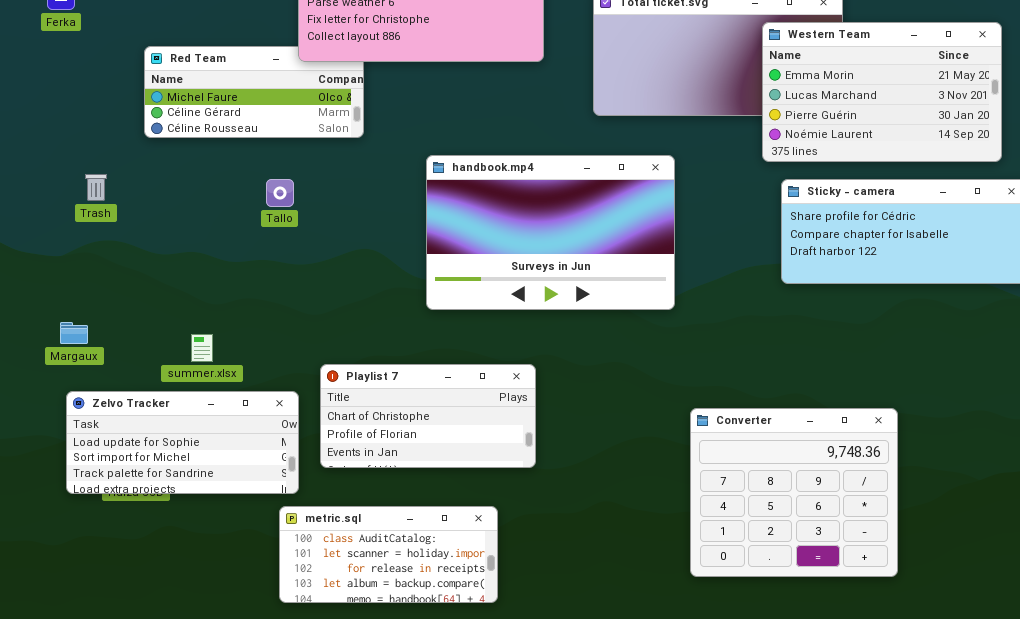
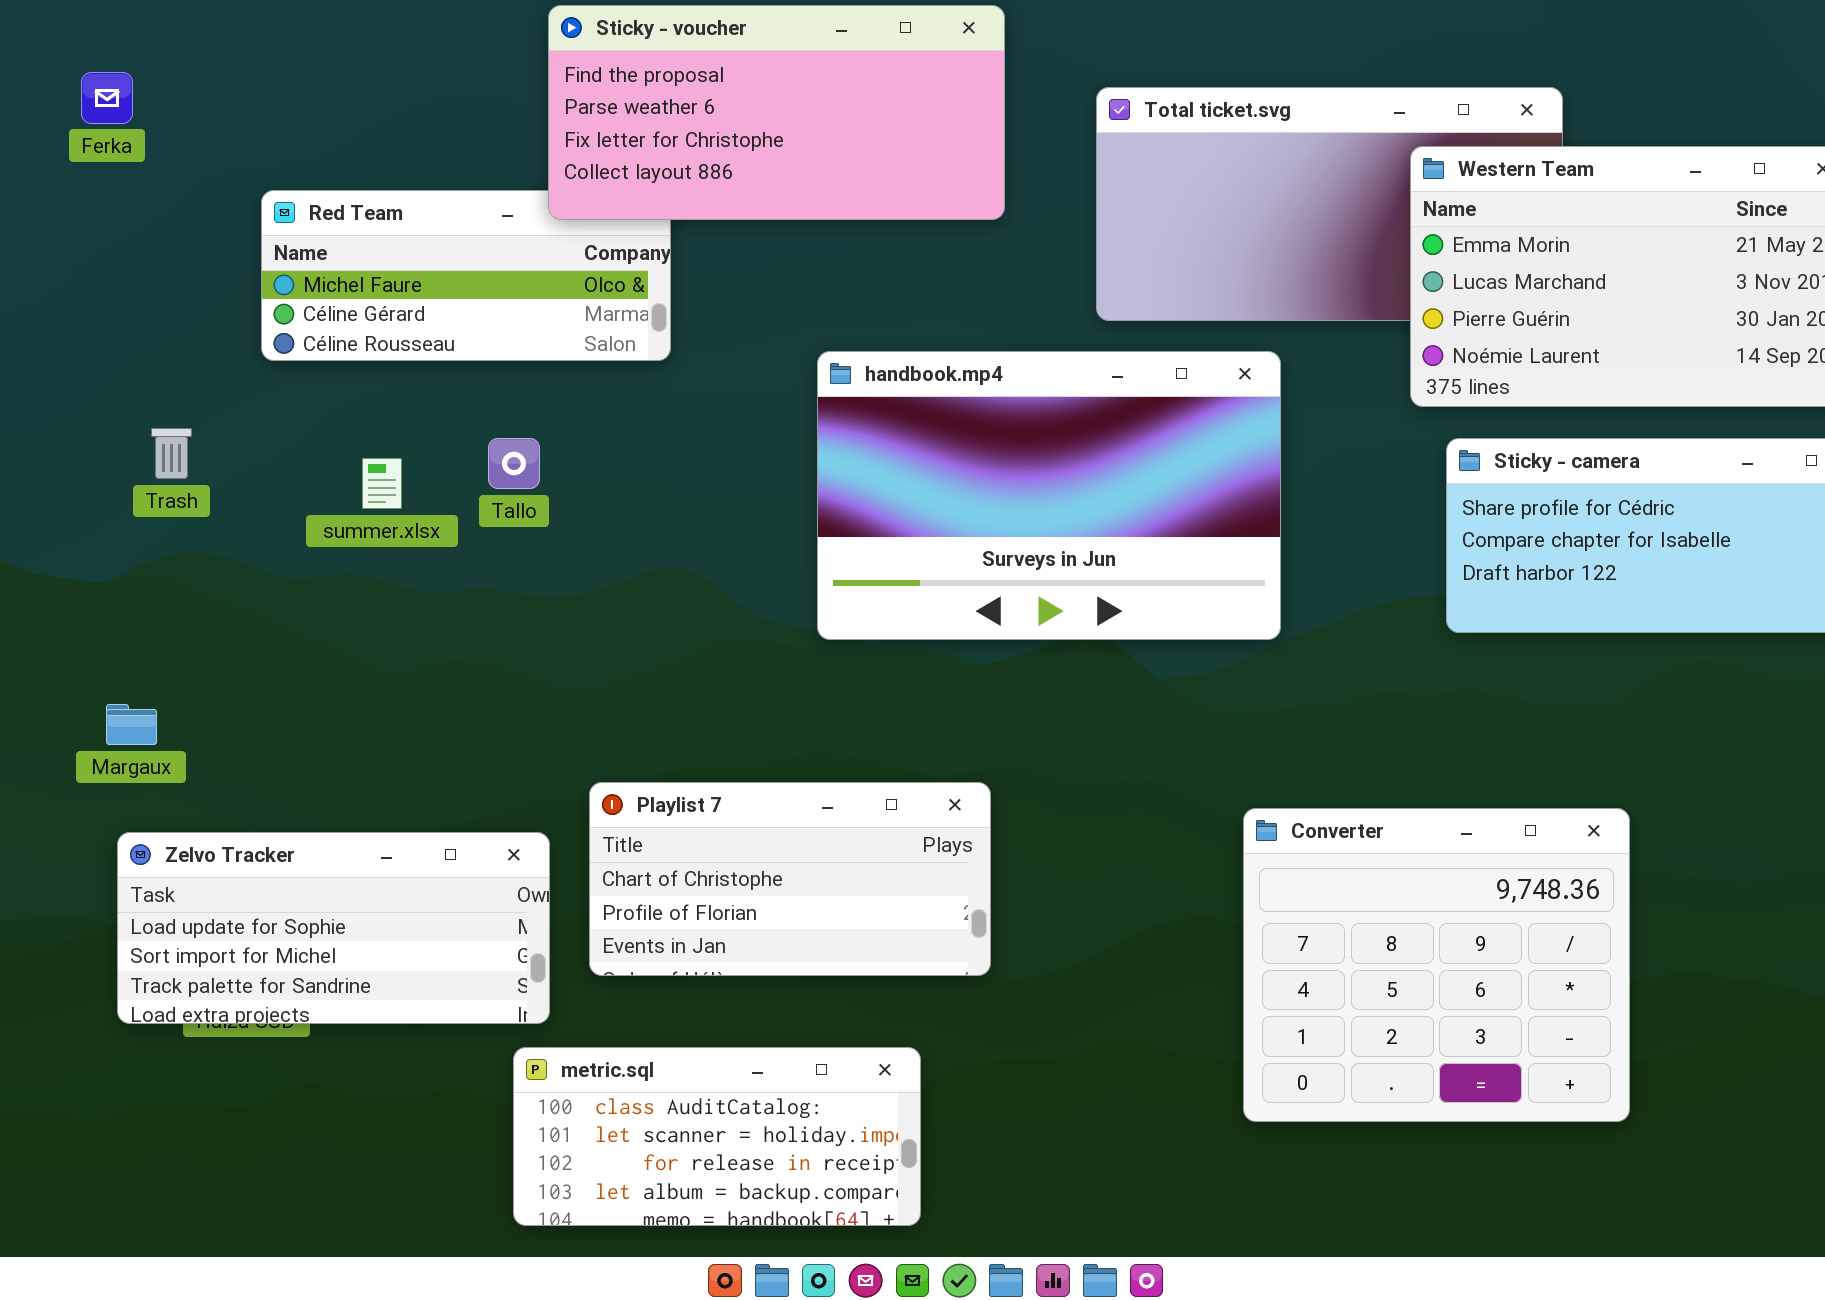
handbook.mp4: [426,155,675,310] -> [817,351,1281,640], moved
summer.xlsx: [191,334,213,362] -> [362,458,402,509], moved
Converter: [690,408,898,577] -> [1243,808,1630,1122], moved

